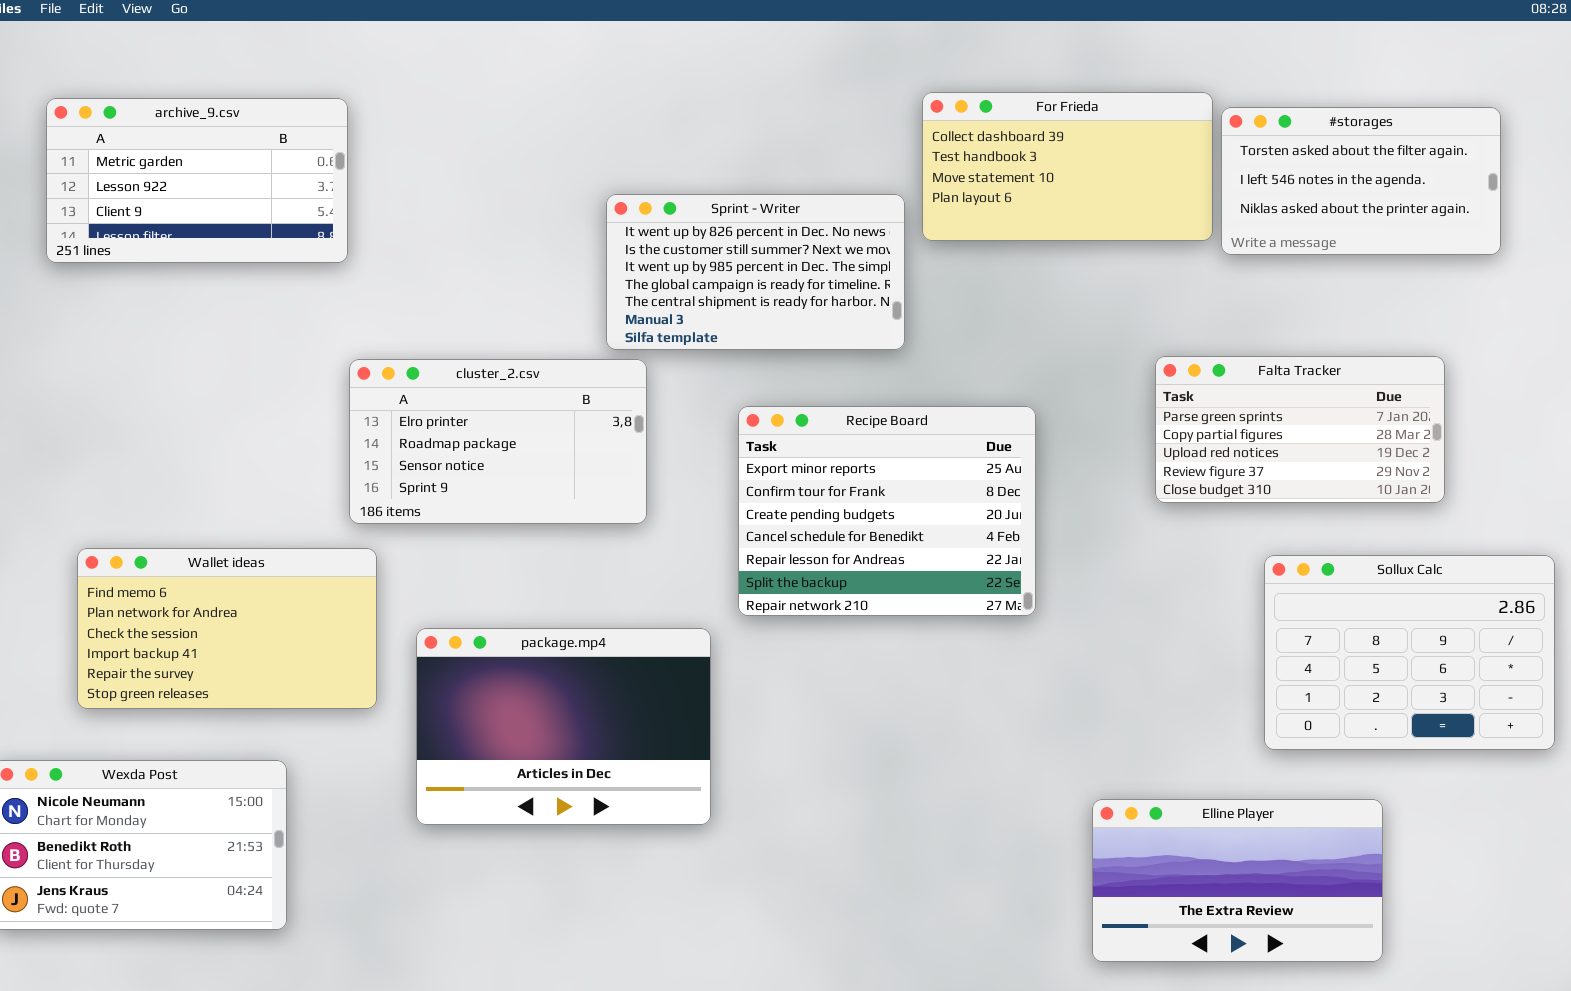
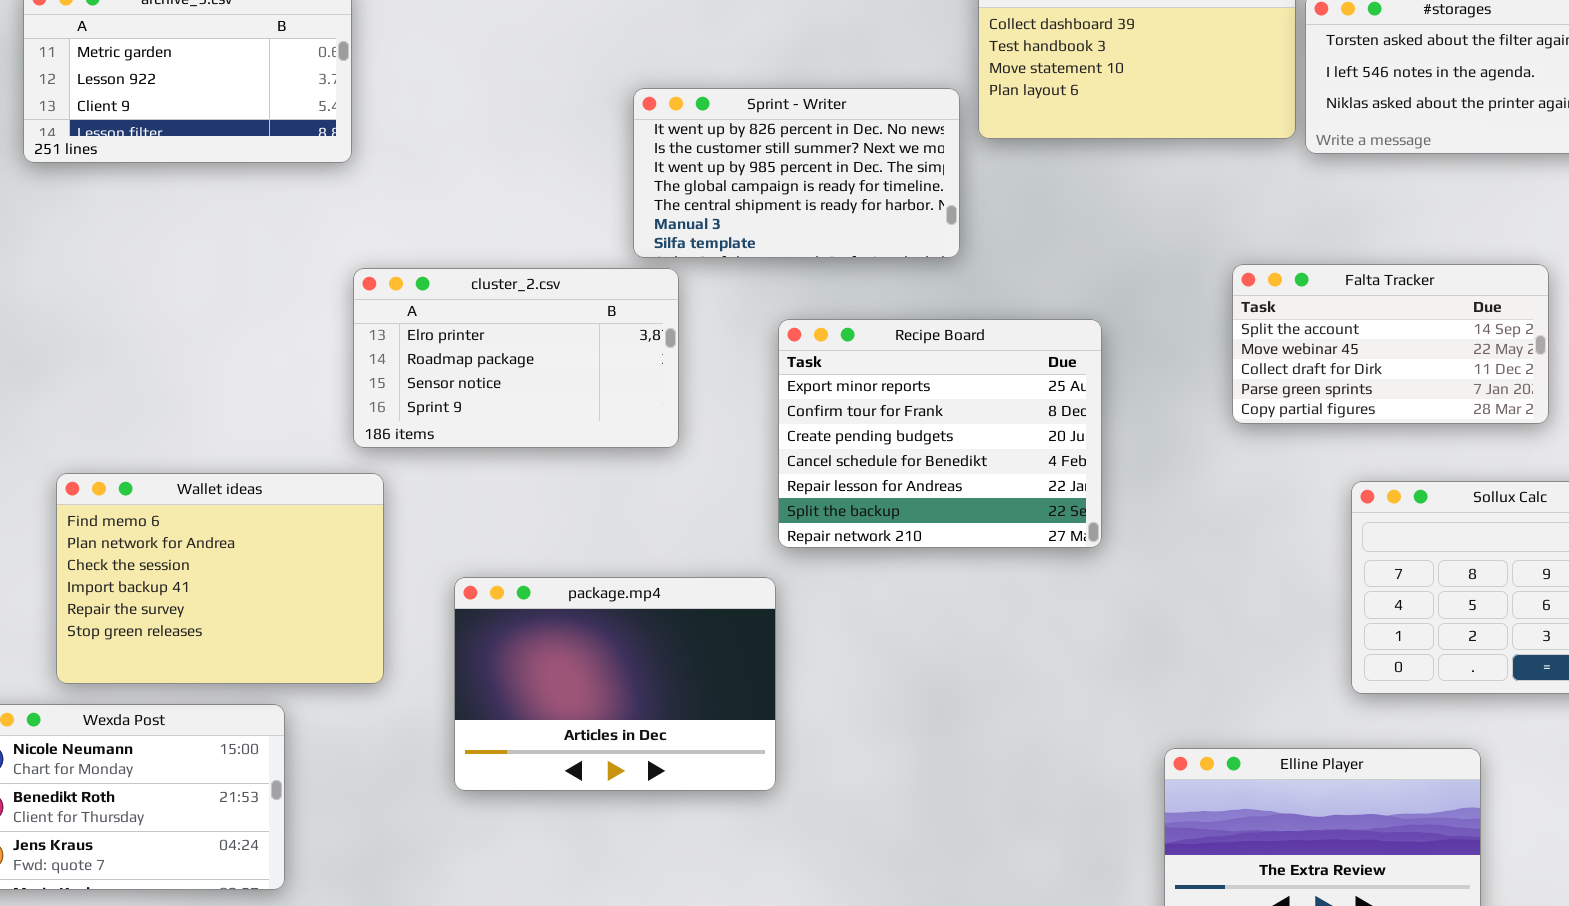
Falta Tracker: [1155,356,1445,503] -> [1232,264,1549,424], scrolled up 3 rows
Wallet ideas: [77,548,377,709] -> [56,473,384,684], resized
package.mp4: [416,628,711,825] -> [454,577,776,791], moved

